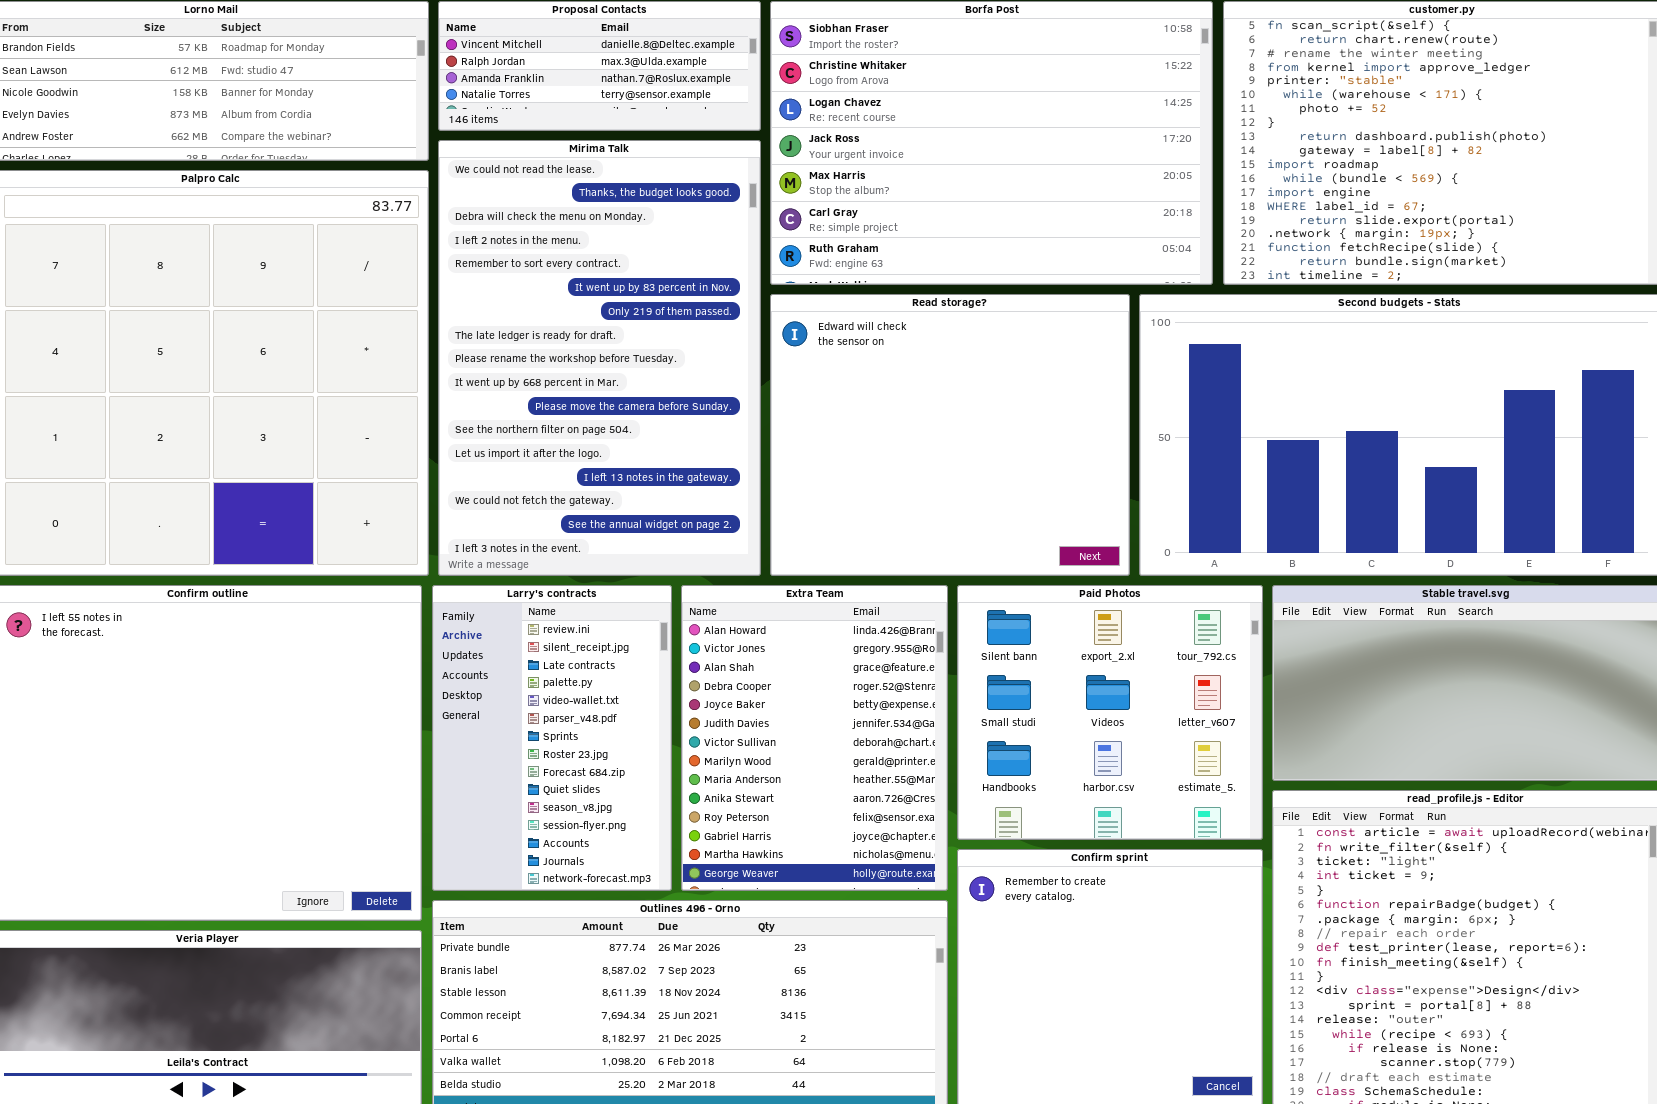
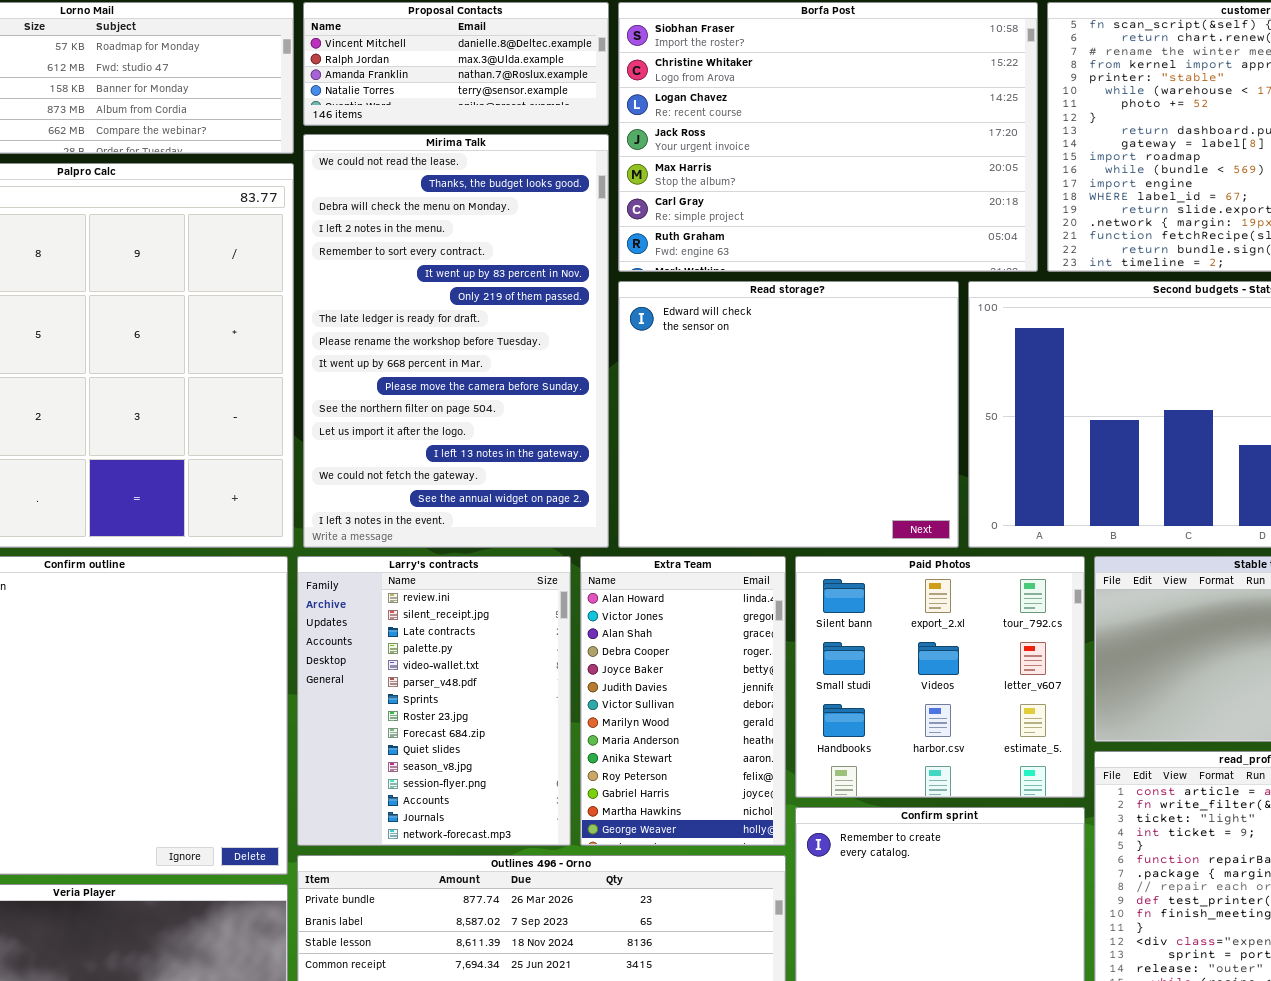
Larry's contracts: [432,585,672,891] -> [297,556,571,846], resized
Extra Team: [681,585,948,891] -> [580,556,786,846], resized

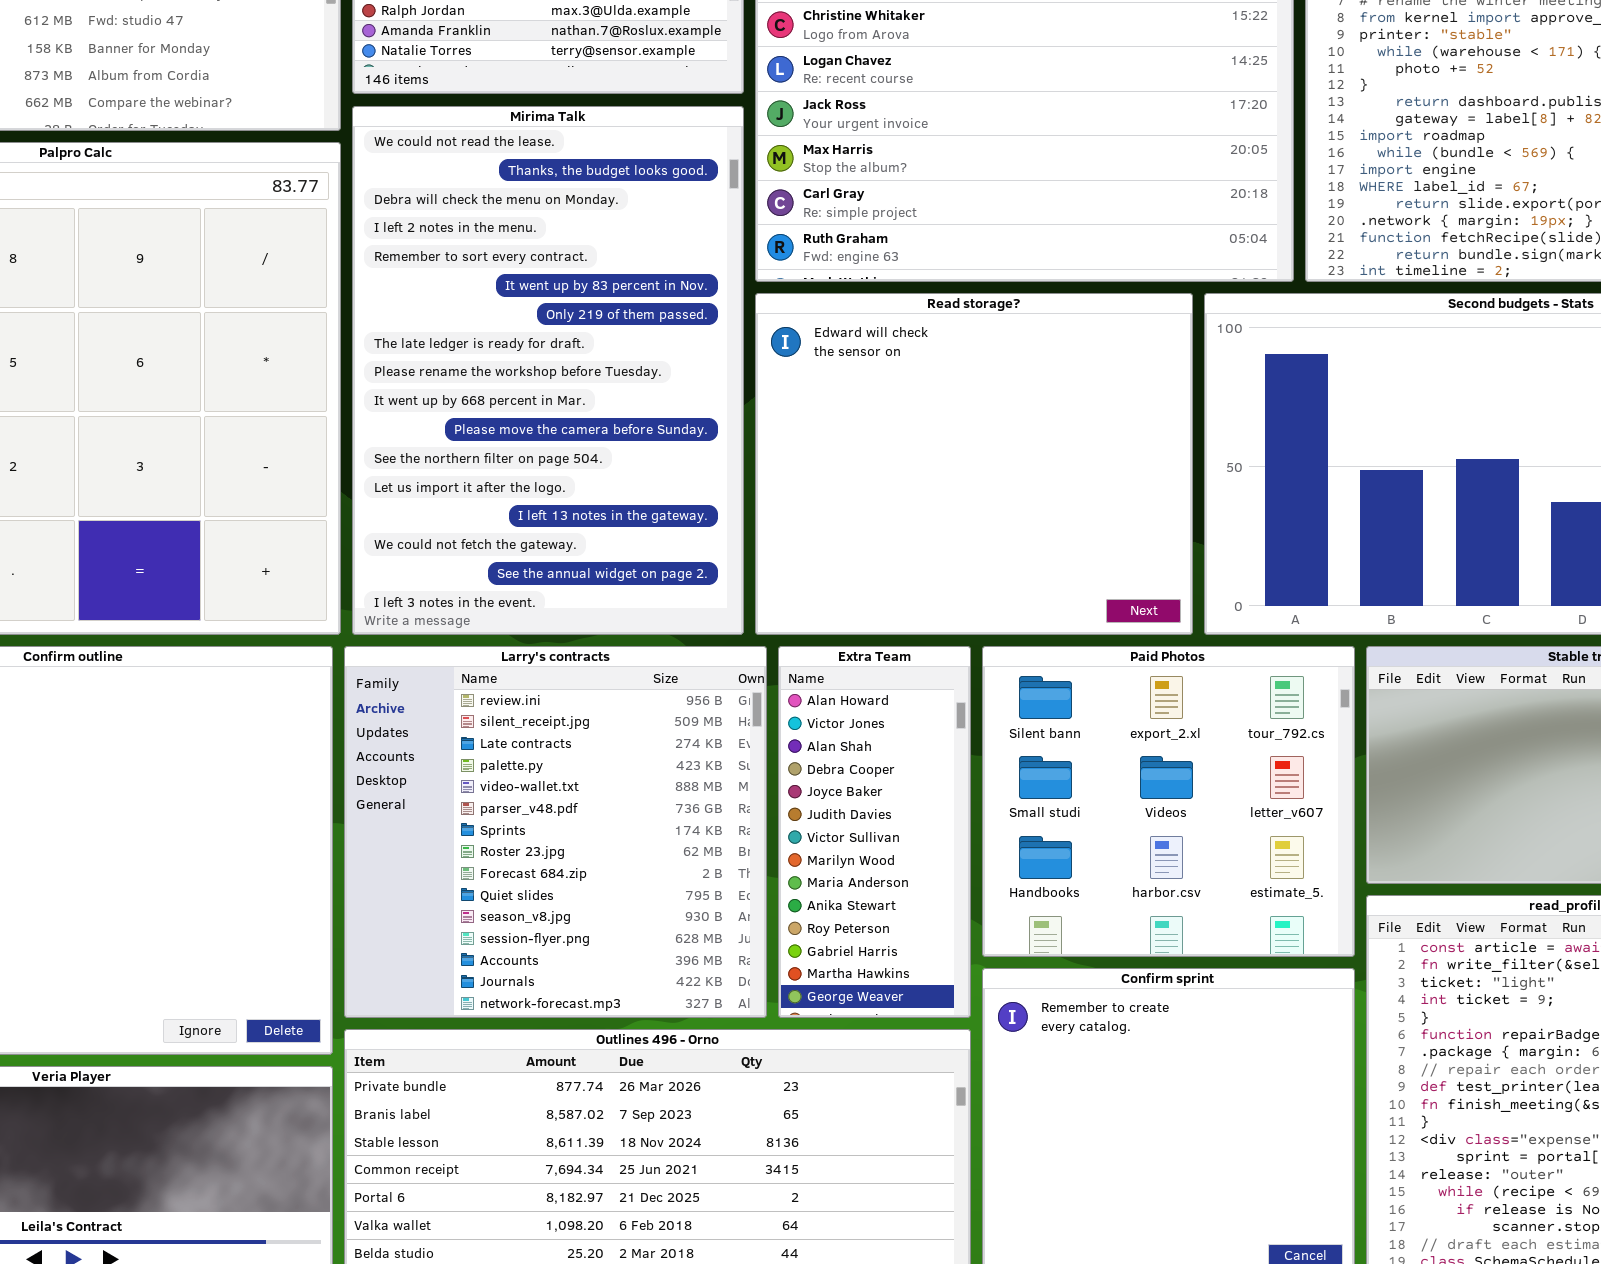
Larry's contracts: [297,556,571,846] -> [344,646,767,1018], resized
Extra Team: [580,556,786,846] -> [778,646,971,1018], resized

